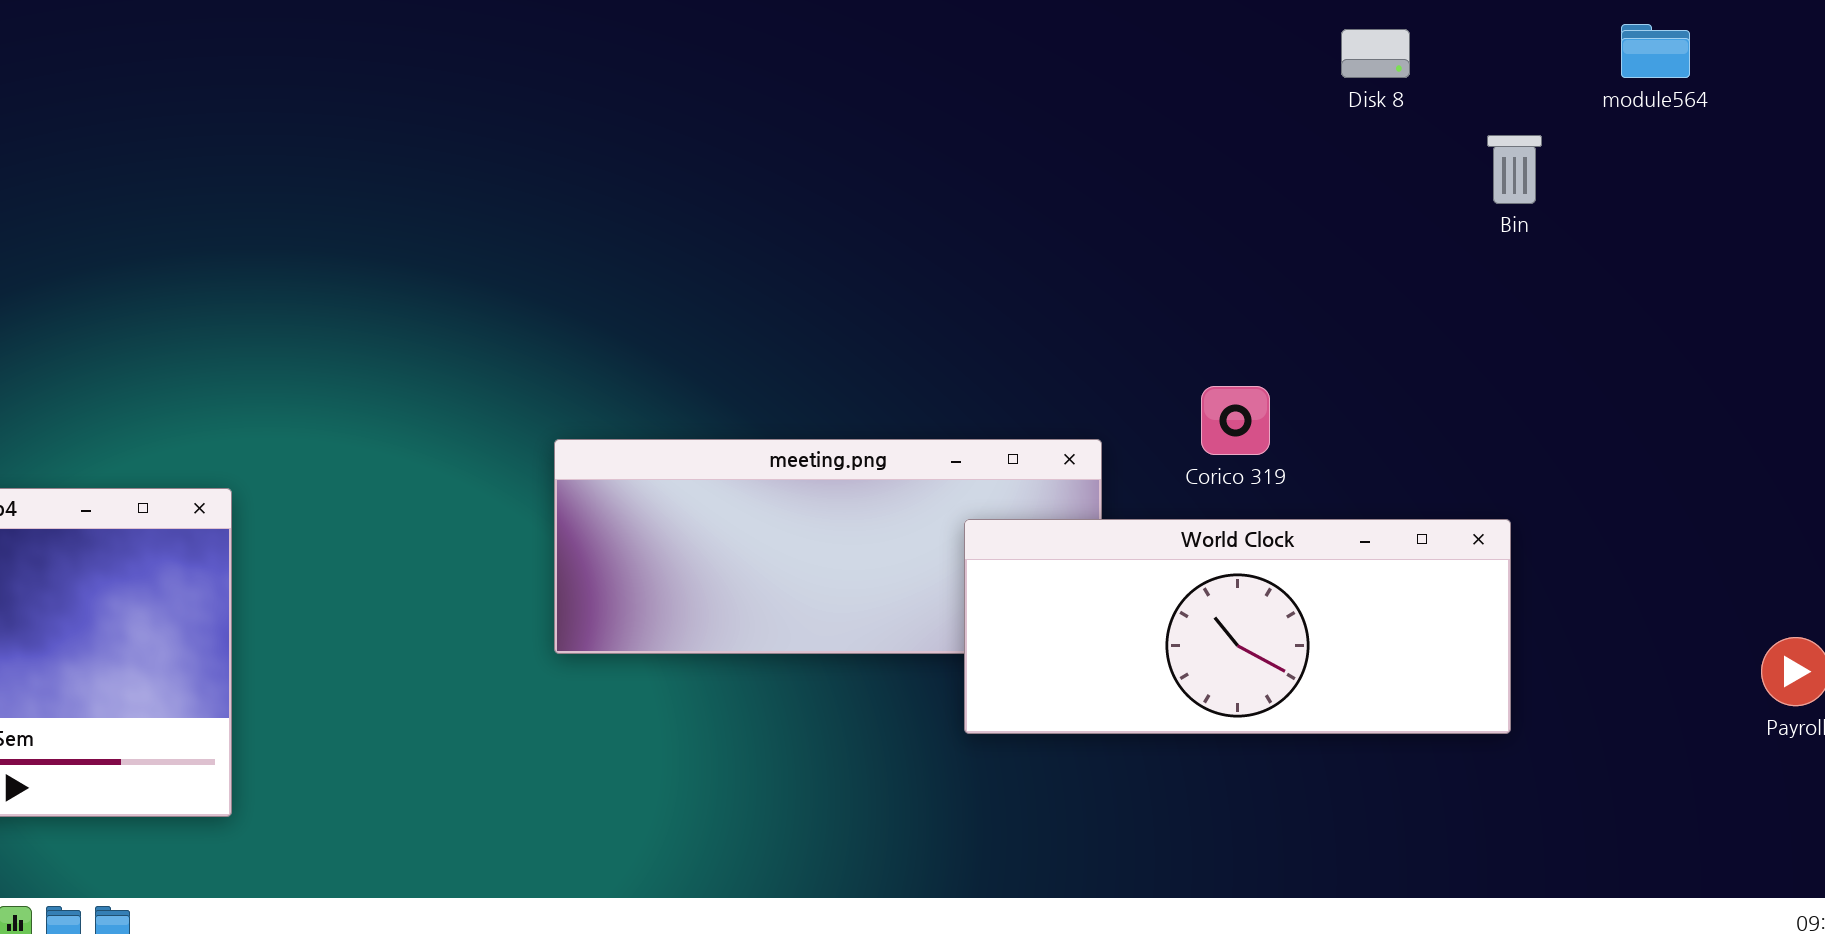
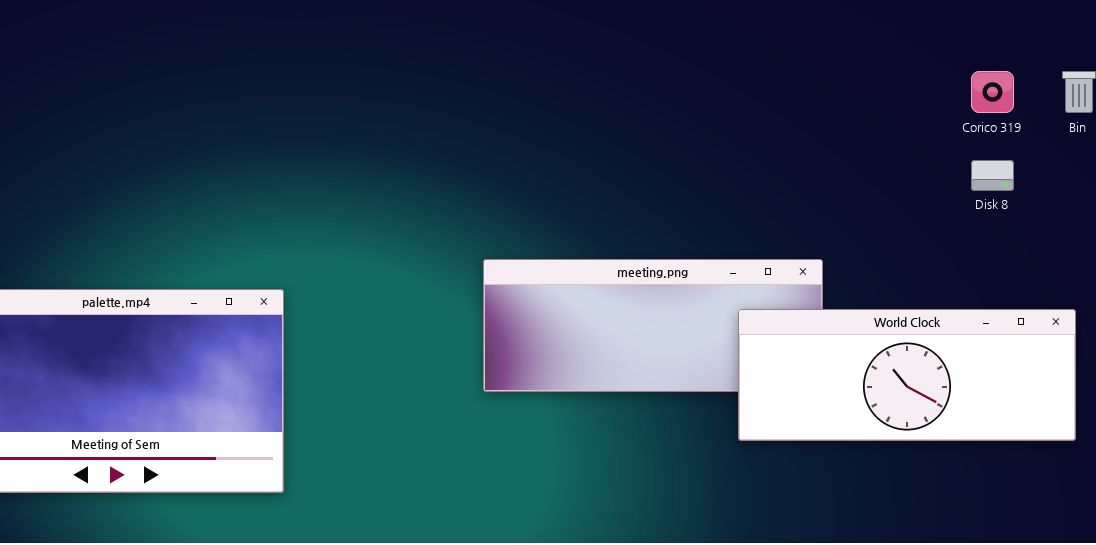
Disk 8: [1341,29,1410,78] -> [971,160,1014,191], moved
Corico 319: [1201,386,1270,455] -> [971,71,1014,113], moved

